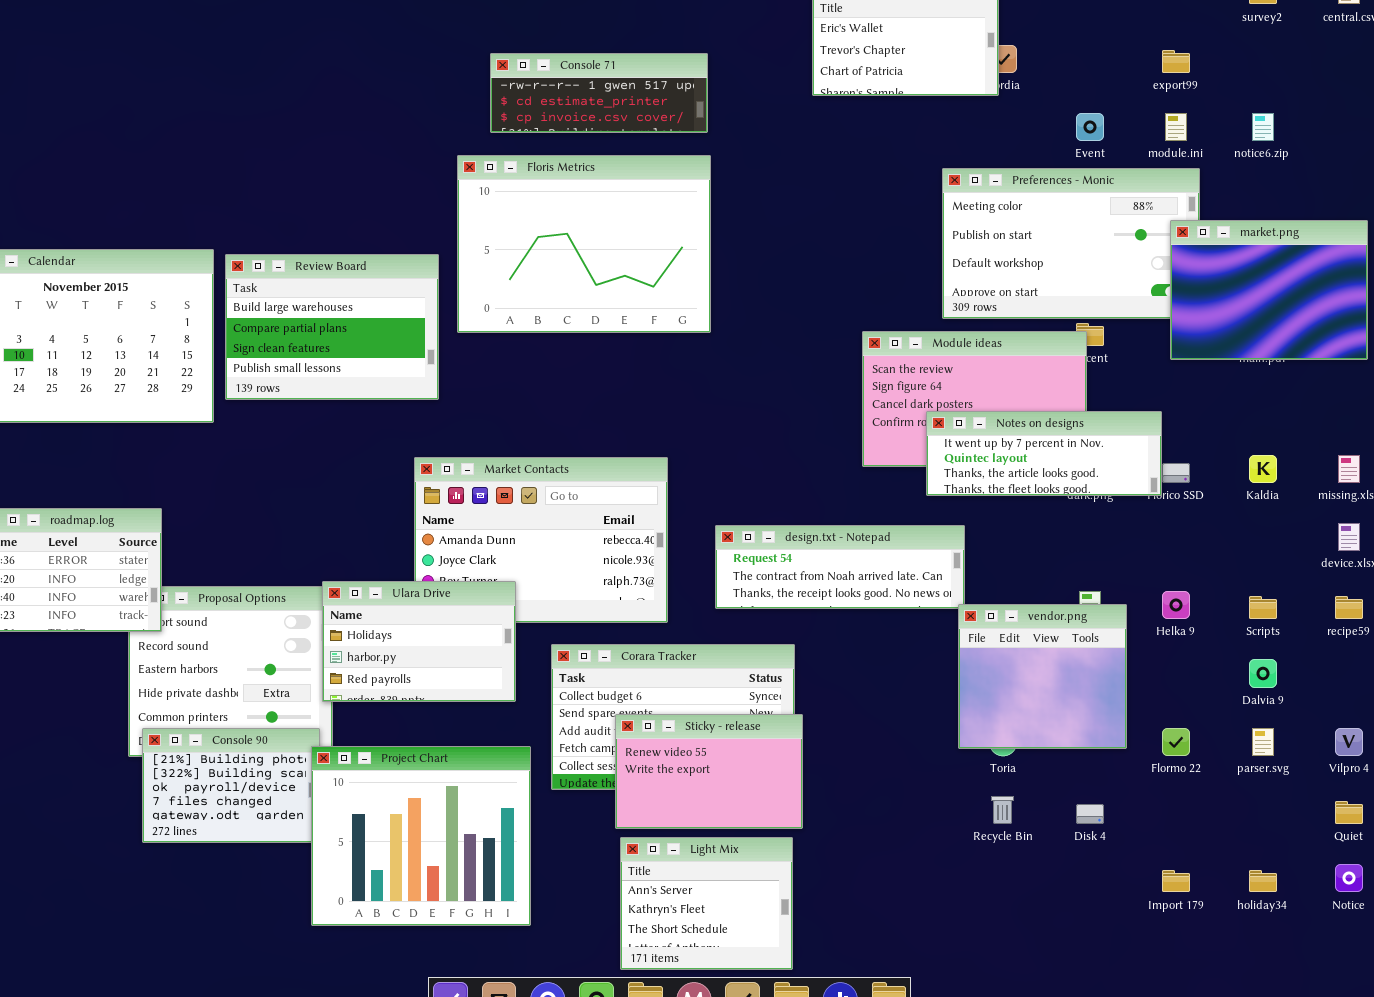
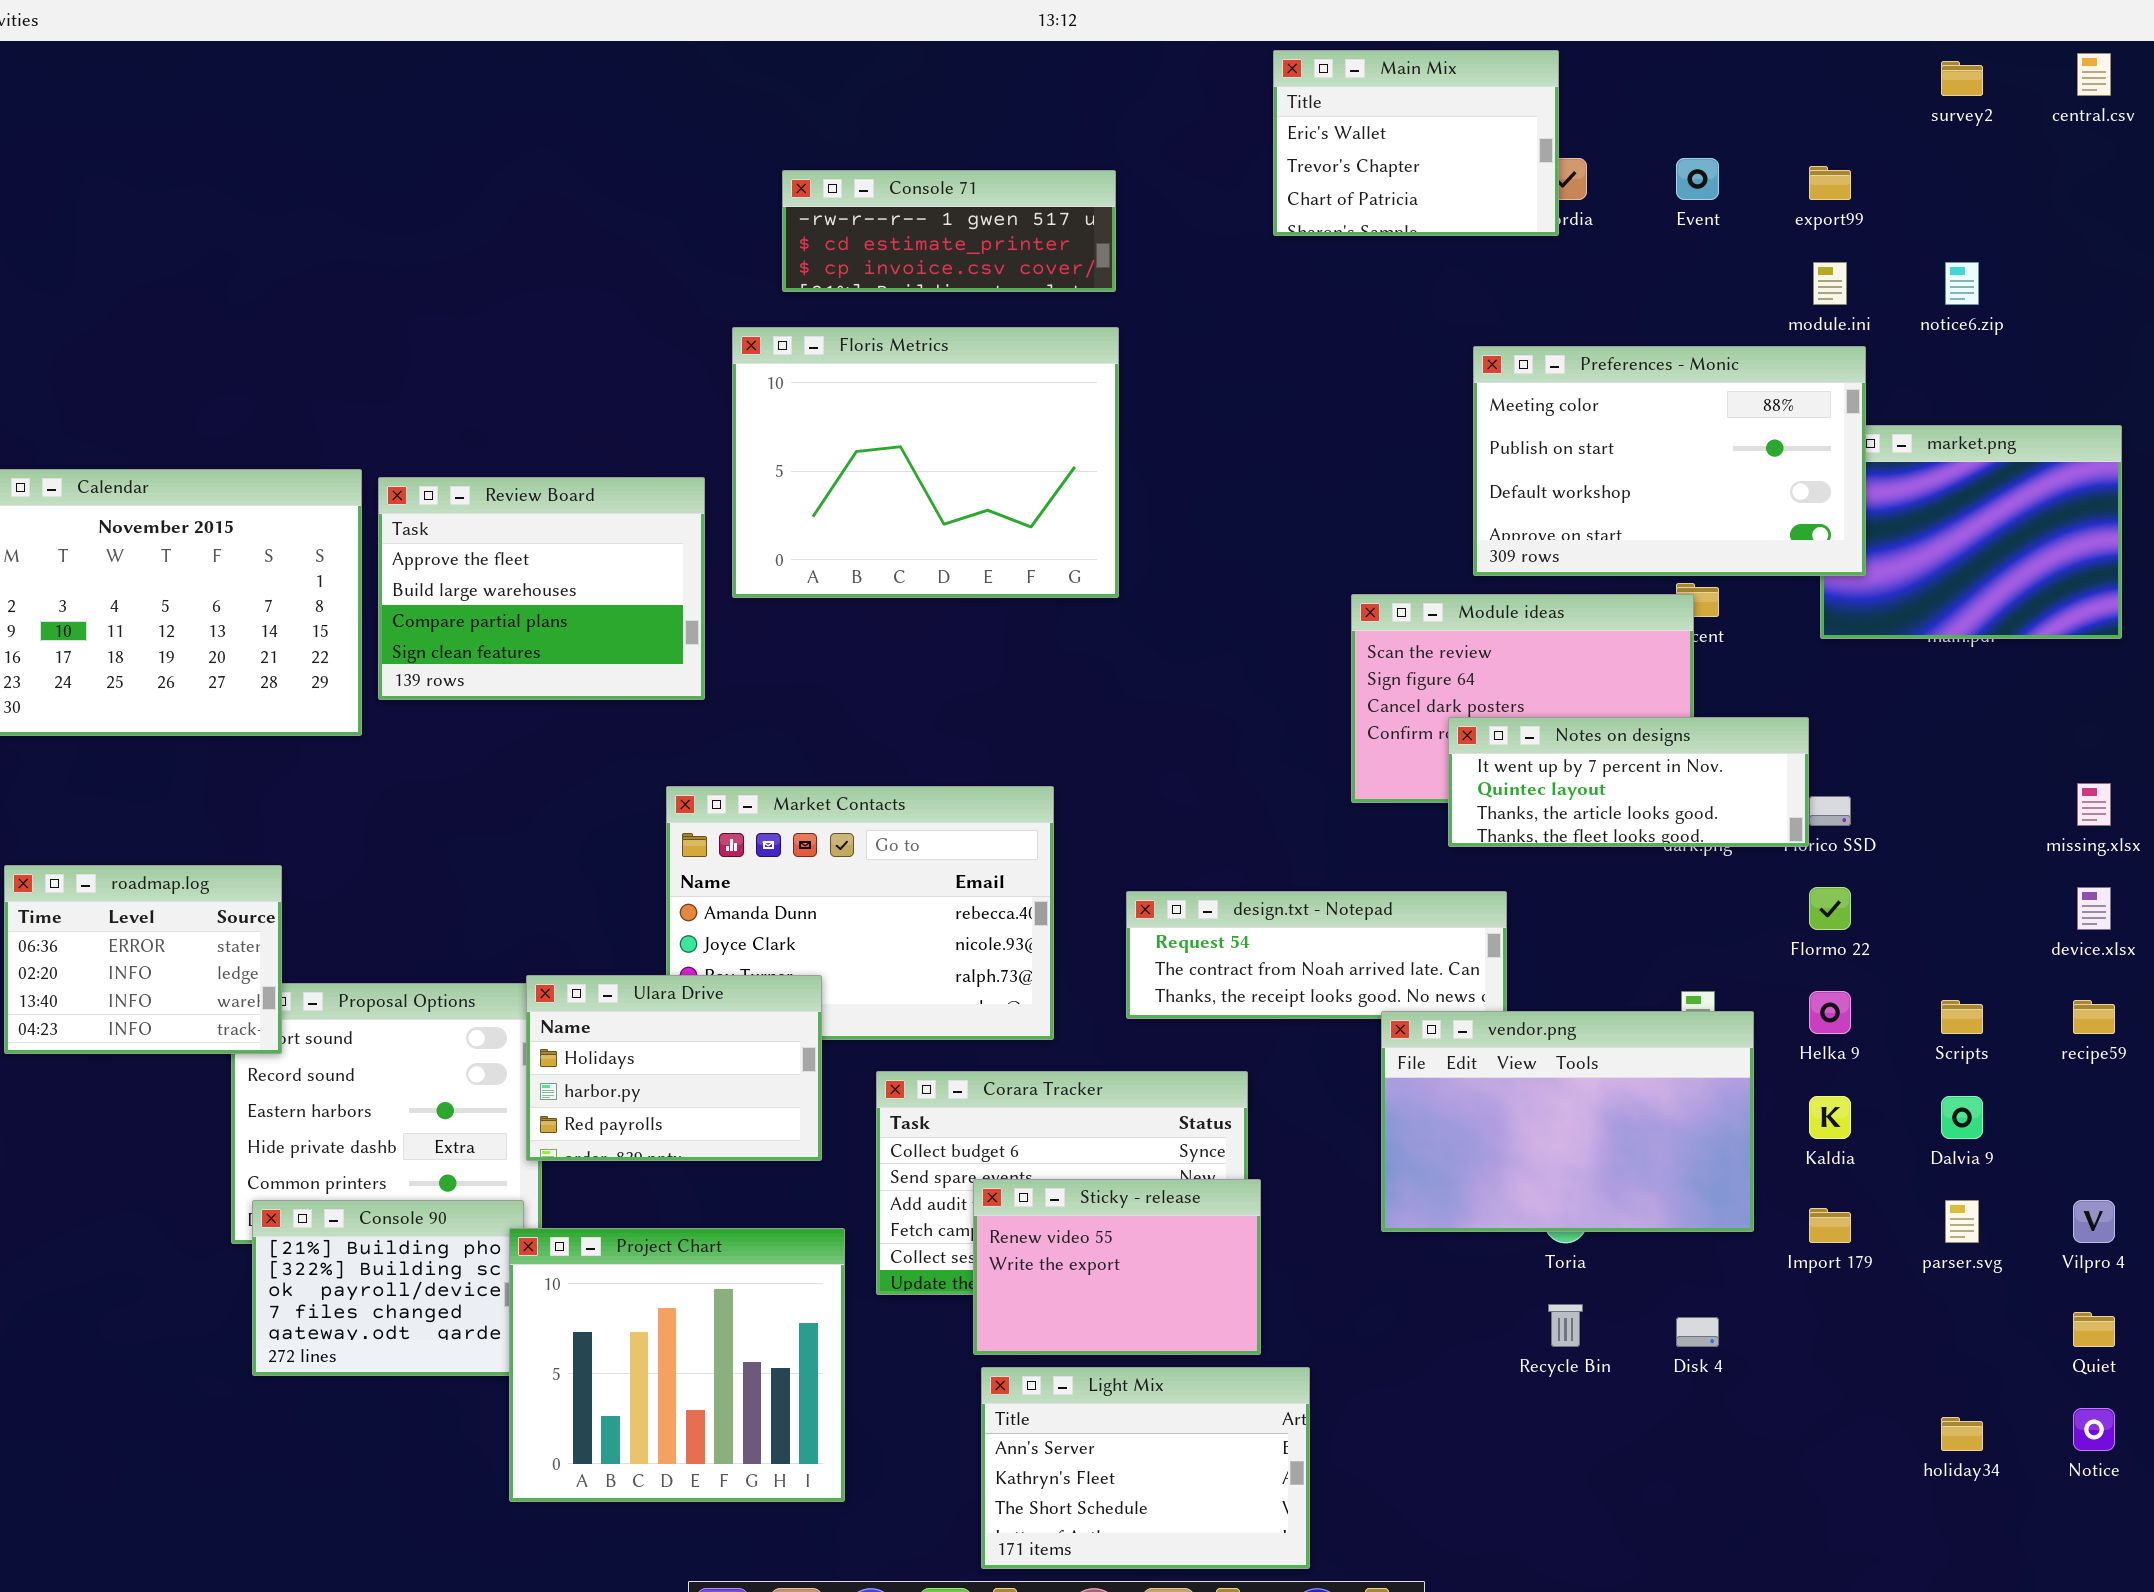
Event: [1076,113,1104,141] -> [1676,158,1719,200], moved
Preferences - Monic: [942,168,1200,319] -> [1473,346,1866,576], raised
Review Board: [225,254,439,400] -> [378,477,705,700], scrolled up 1 row
Kaldia: [1249,455,1277,483] -> [1809,1096,1851,1139], moved
vendor.png: [958,604,1127,749] -> [1381,1011,1754,1232], resized
Flormo 22: [1162,728,1190,756] -> [1809,887,1851,930], moved
Light Mix: [620,837,793,970] -> [981,1367,1310,1569], resized
Import 179: [1162,870,1190,892] -> [1809,1208,1851,1243], moved

